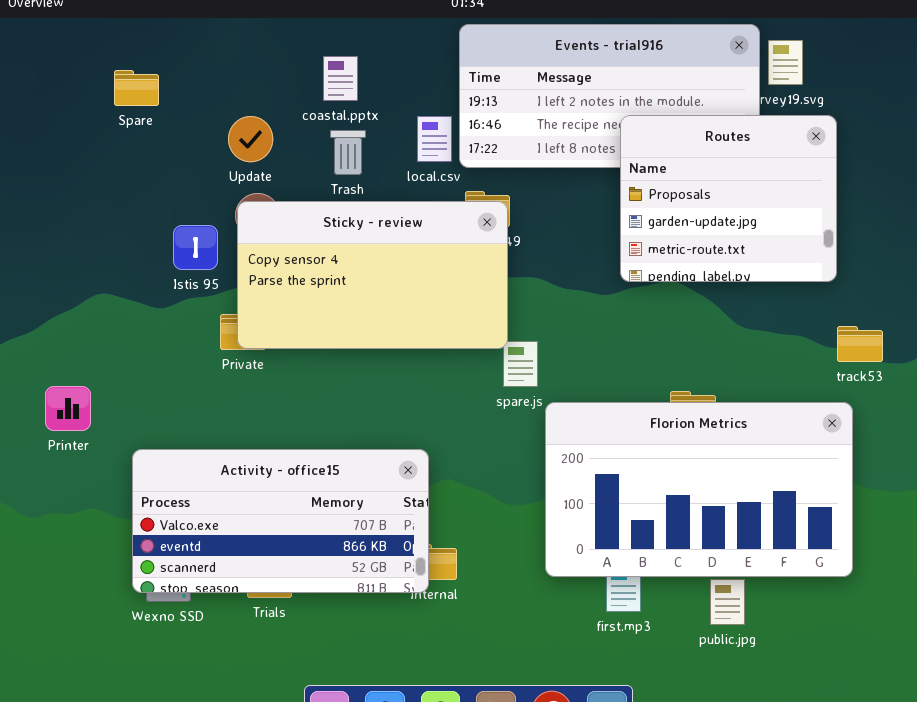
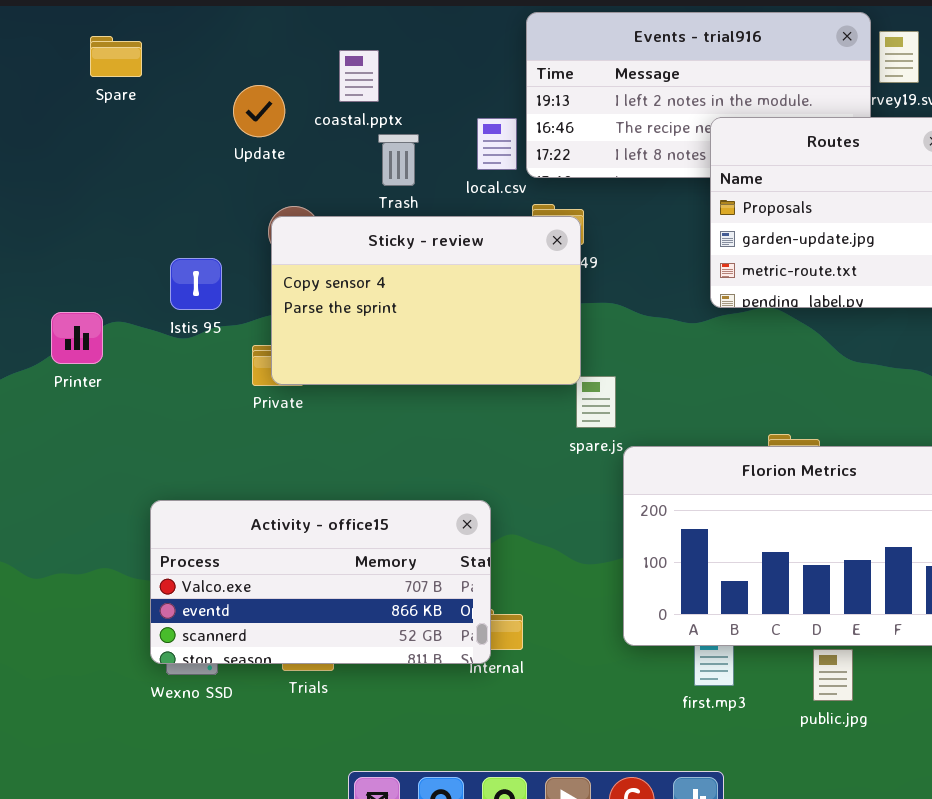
coastal.pptx: [323,56,358,101] -> [339,50,379,102], moved
Spare: [114,70,159,106] -> [90,36,142,77], moved
Update: [228,116,273,162] -> [233,85,285,137], moved
Istis 95: [173,225,218,270] -> [170,258,222,310], moved
Printer: [45,386,91,431] -> [51,312,103,364], moved

